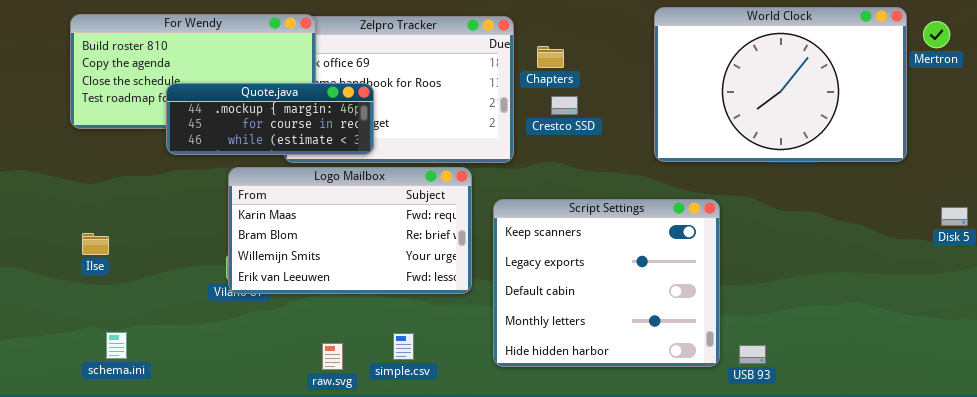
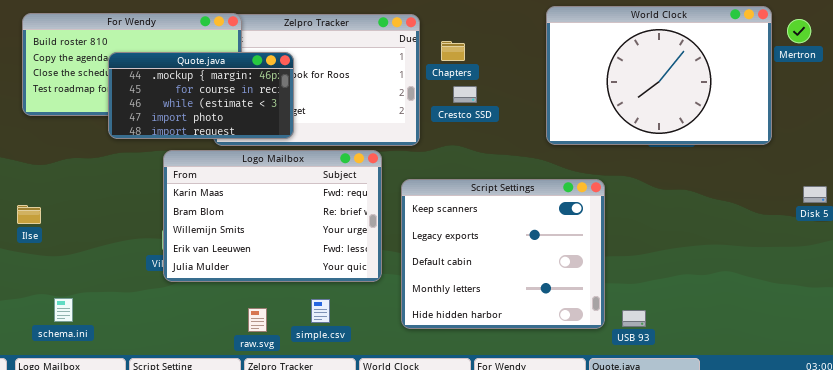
Quote.java: [166,83,374,155] -> [108,52,294,139], resized
Logo Mailbox: [228,167,472,294] -> [163,150,382,282], resized
Ilse: [82,233,109,255] -> [17,205,41,224], moved

